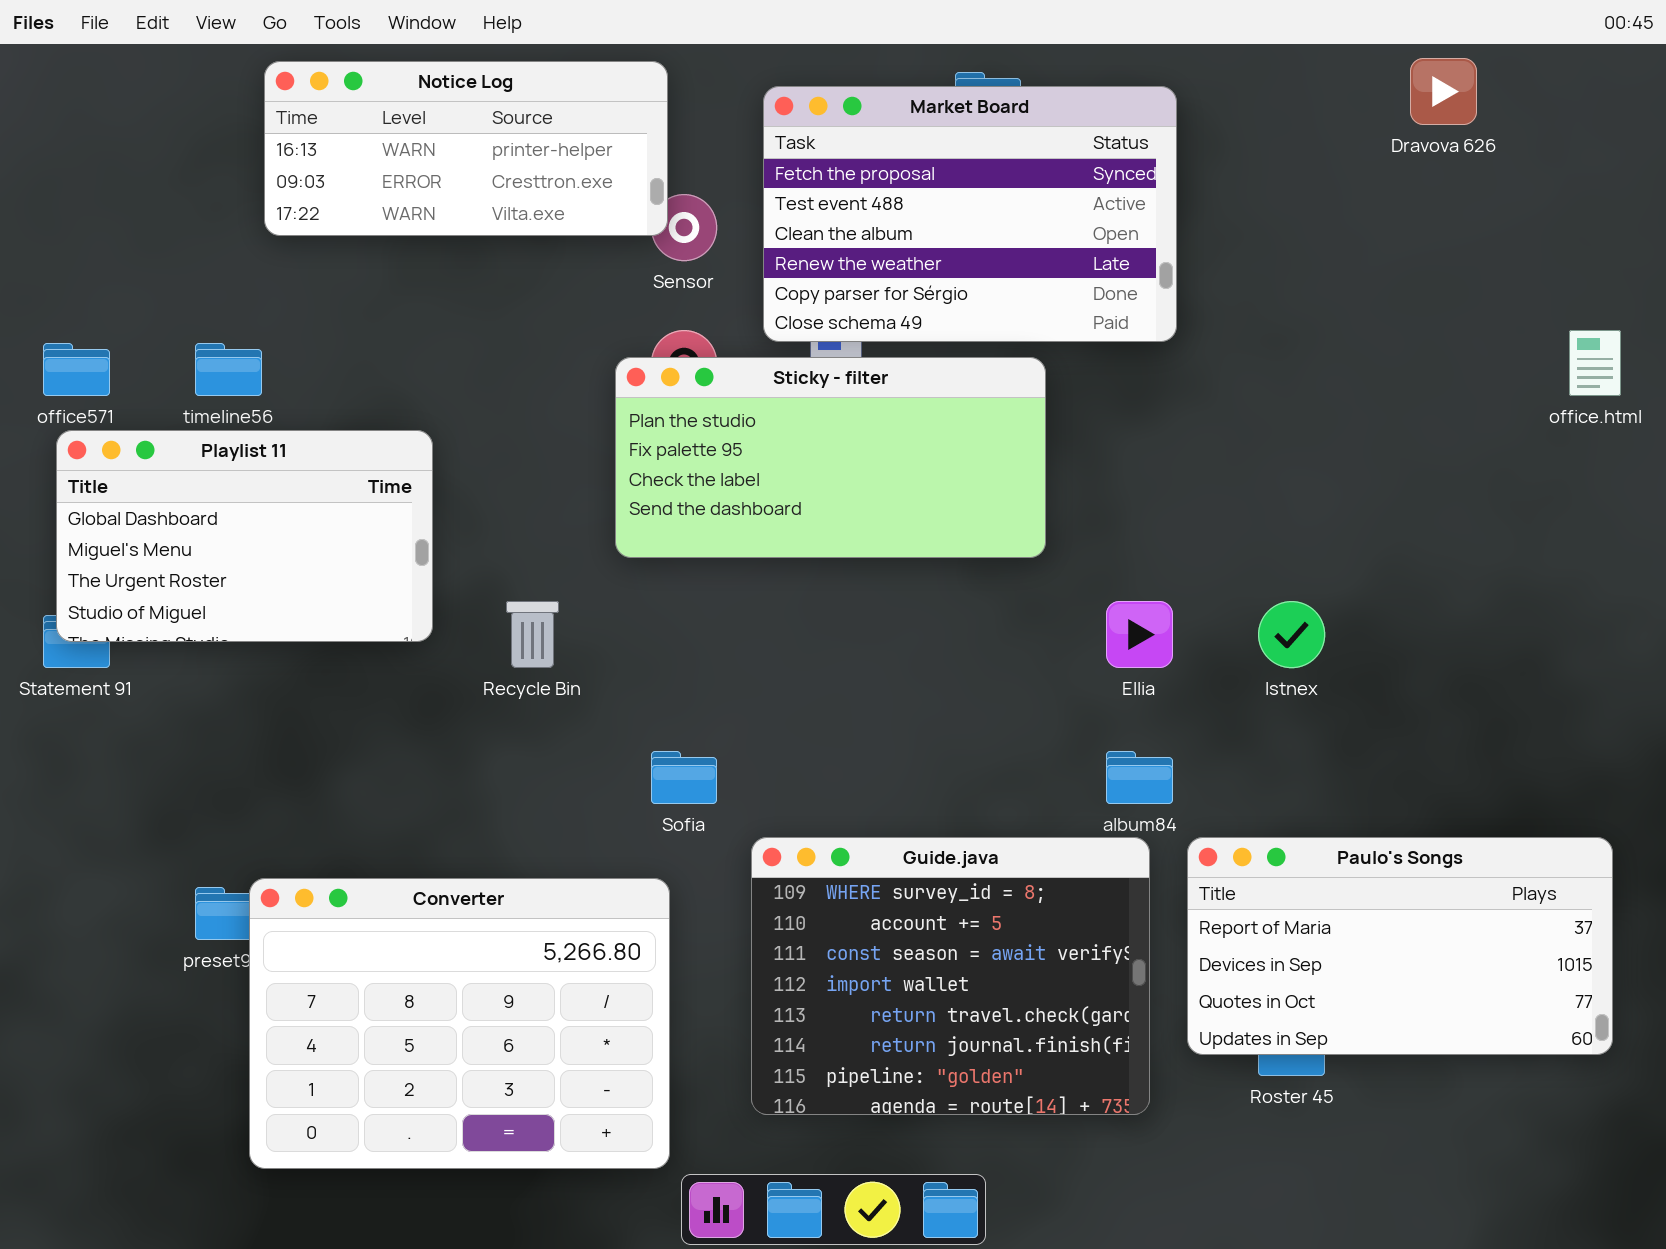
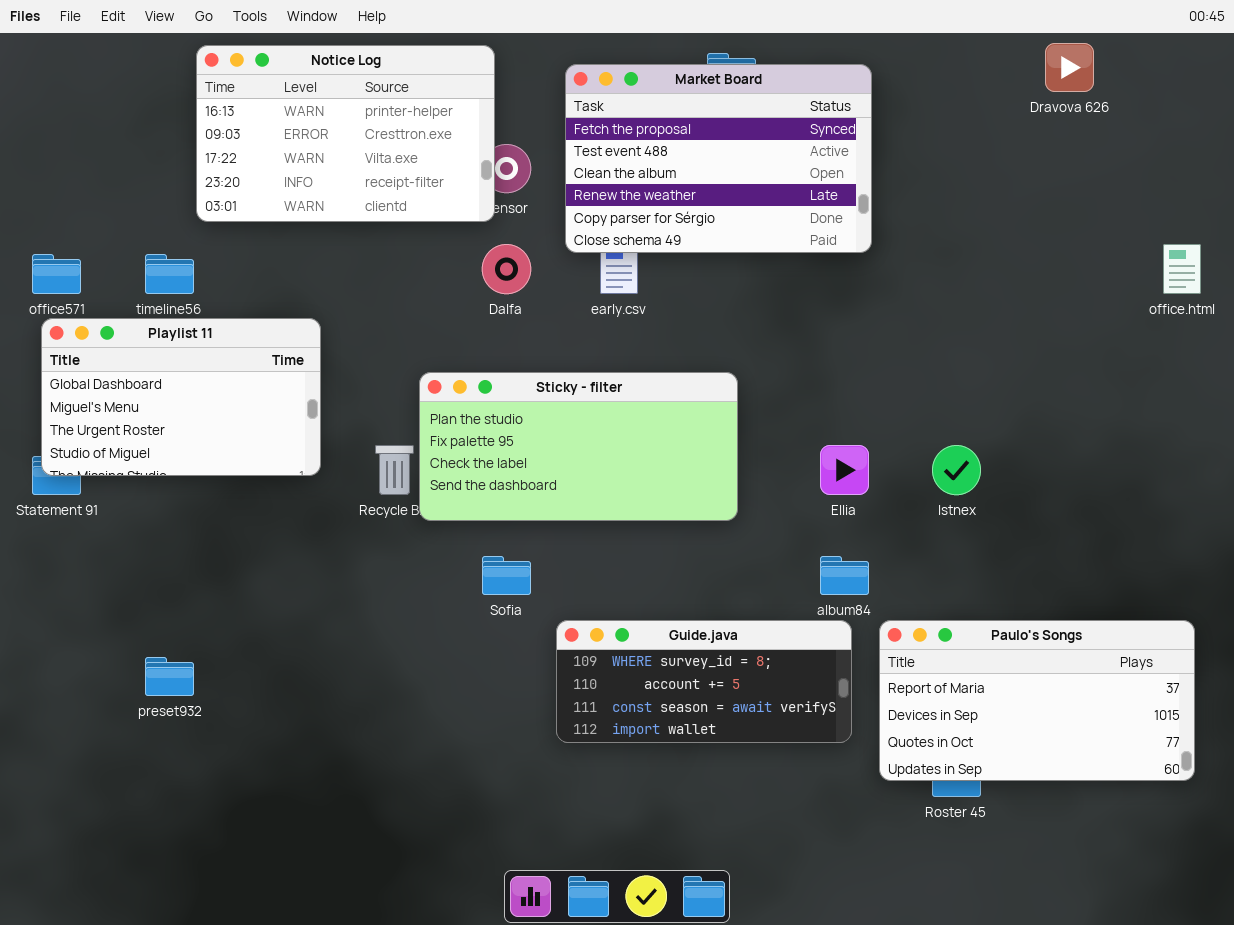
Notice Log: [264,61,668,236] -> [196,45,495,222], resized
Sticky - filter: [615,357,1046,558] -> [419,372,738,521], moved
Guide.java: [751,837,1150,1115] -> [556,620,852,743], resized
Converter: [249,878,670,1169] -> none, closed

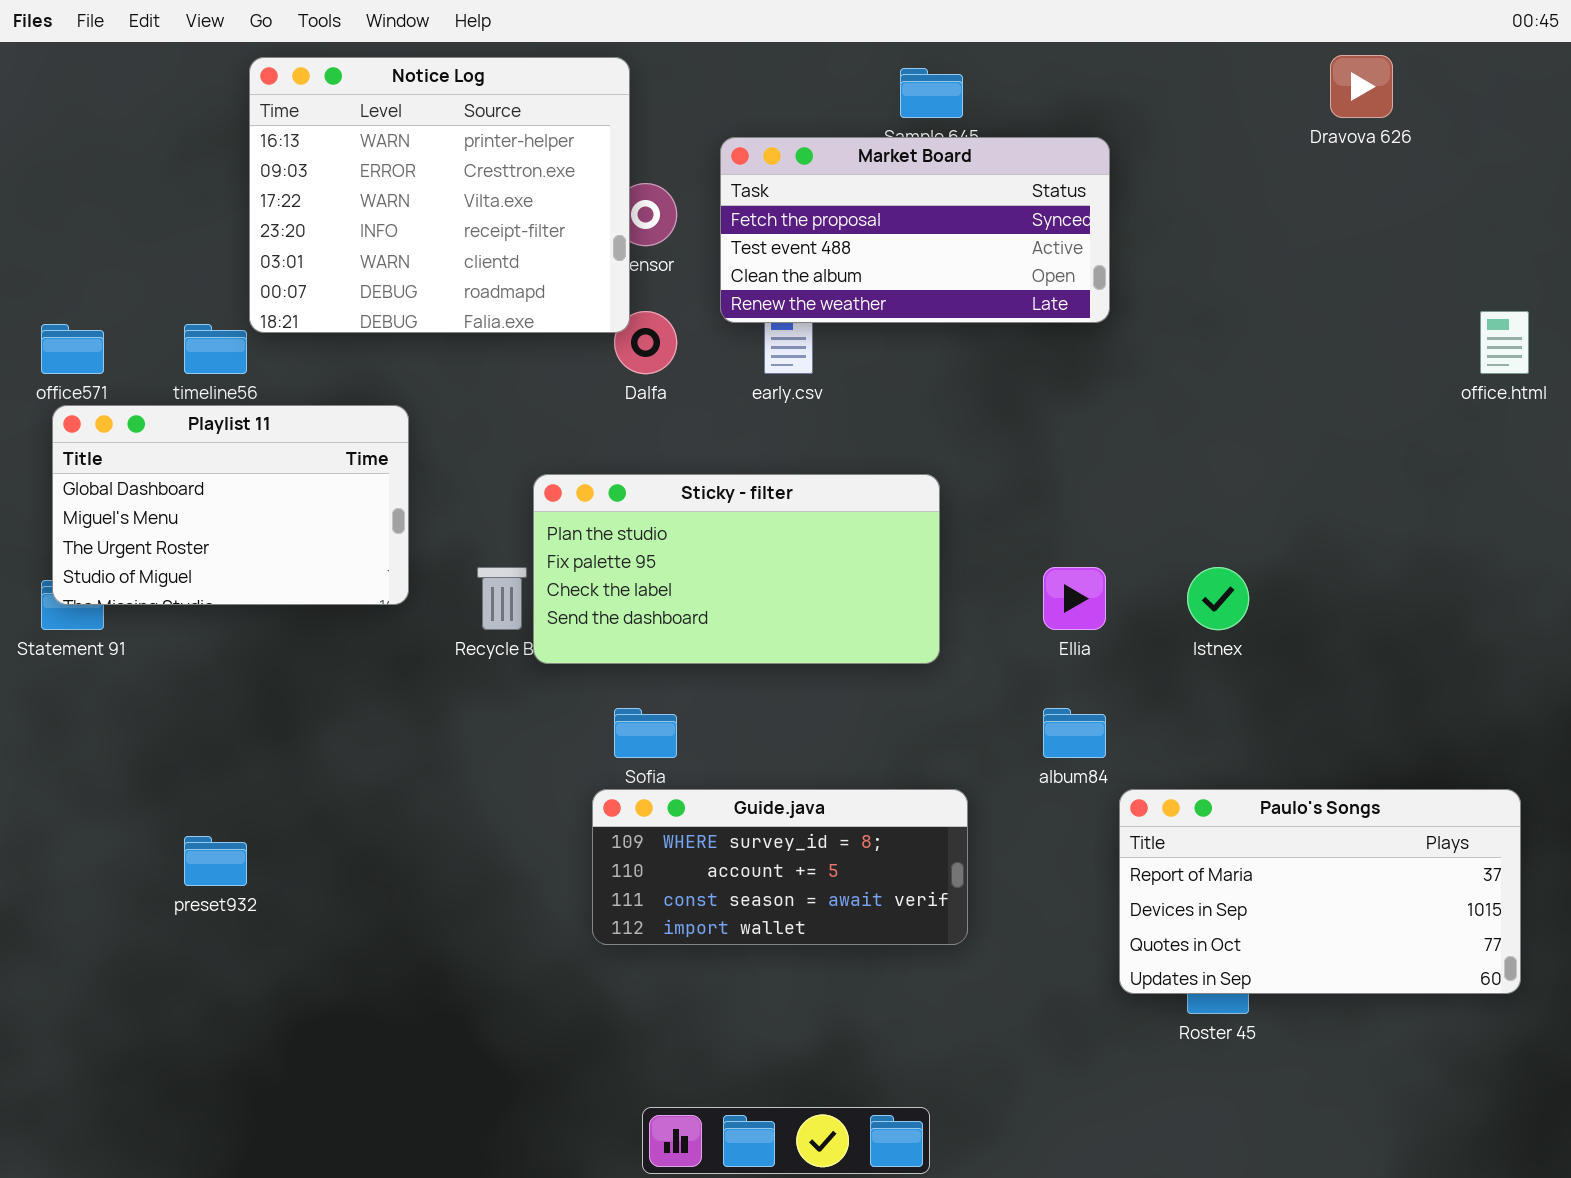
Notice Log: [196,45,495,222] -> [249,57,630,333], resized
Market Board: [565,64,872,253] -> [720,137,1110,323], resized
Guide.java: [556,620,852,743] -> [592,789,968,945], moved

